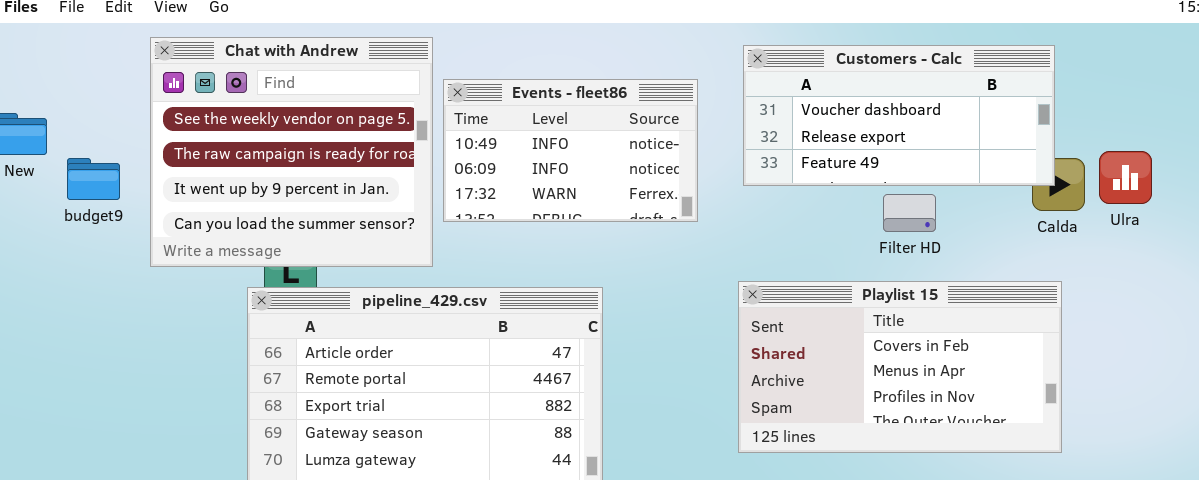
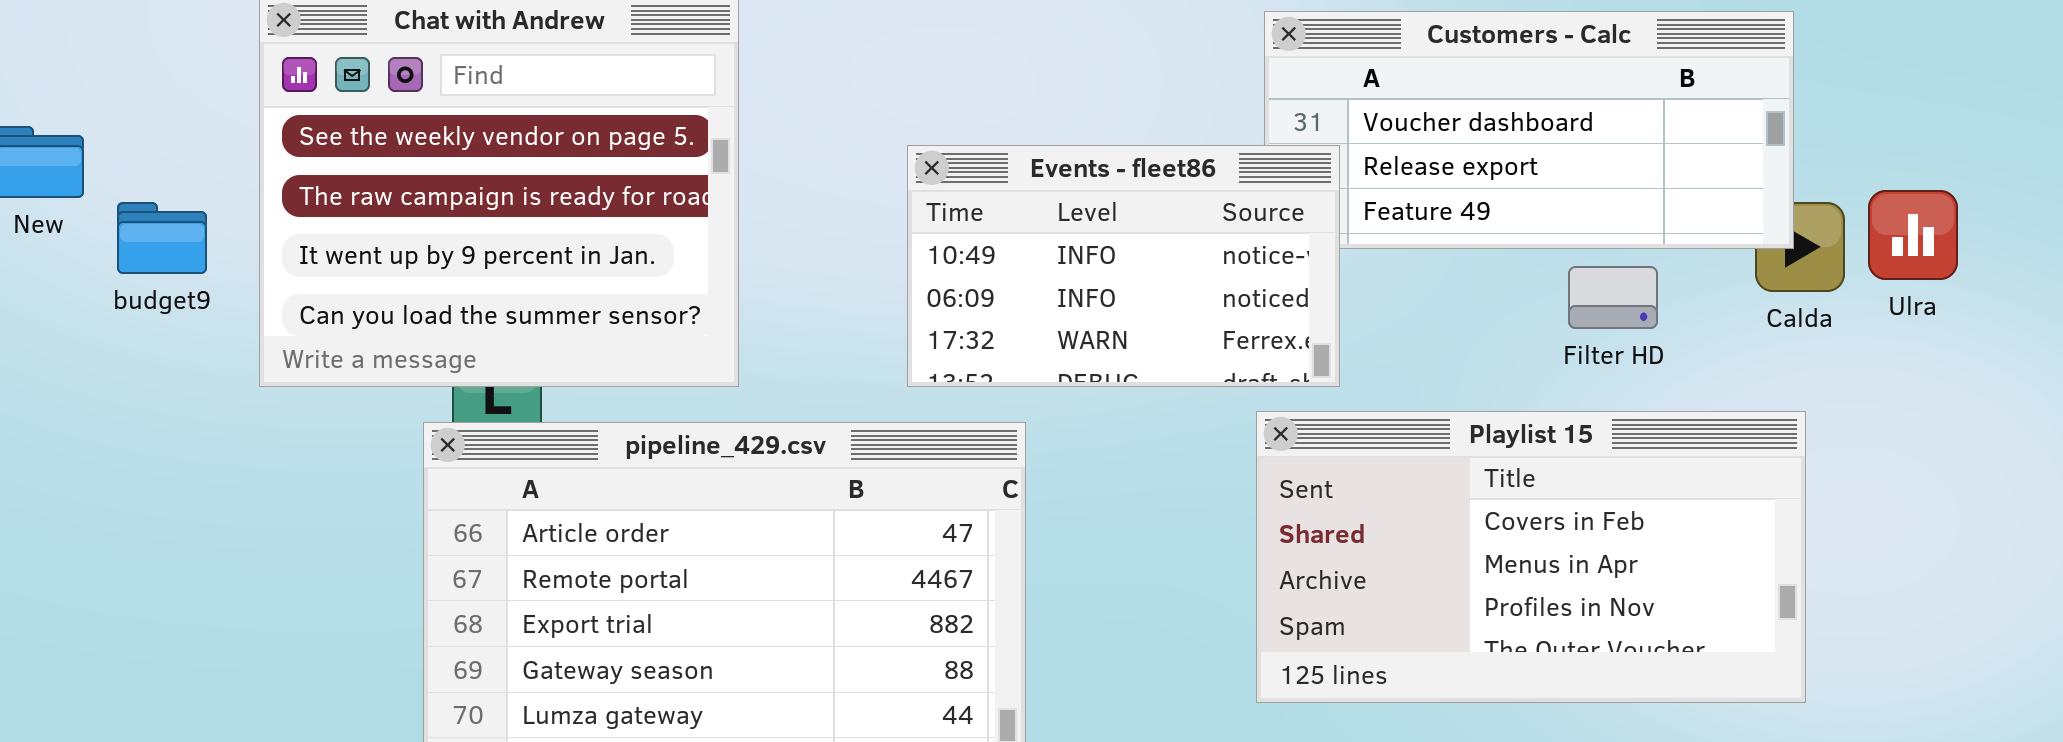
Events - fleet86: [443,79,698,222] -> [907,145,1340,387], moved
Filter HD: [883,194,936,232] -> [1568,266,1658,329], moved

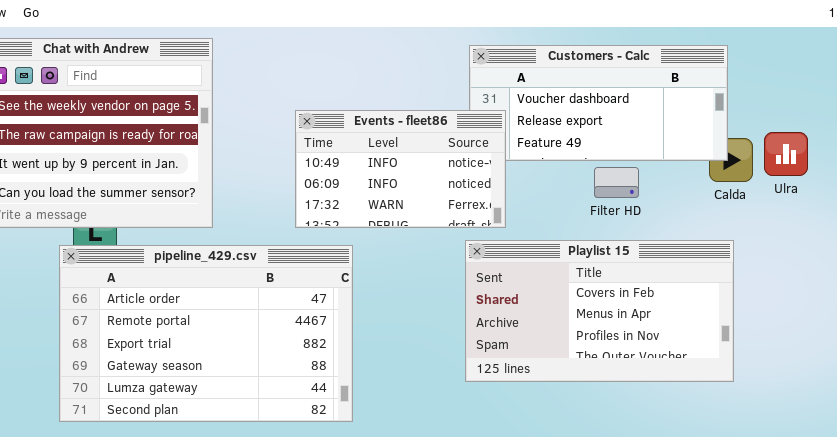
Filter HD: [1568,266,1658,329] -> [594,167,639,198], moved

